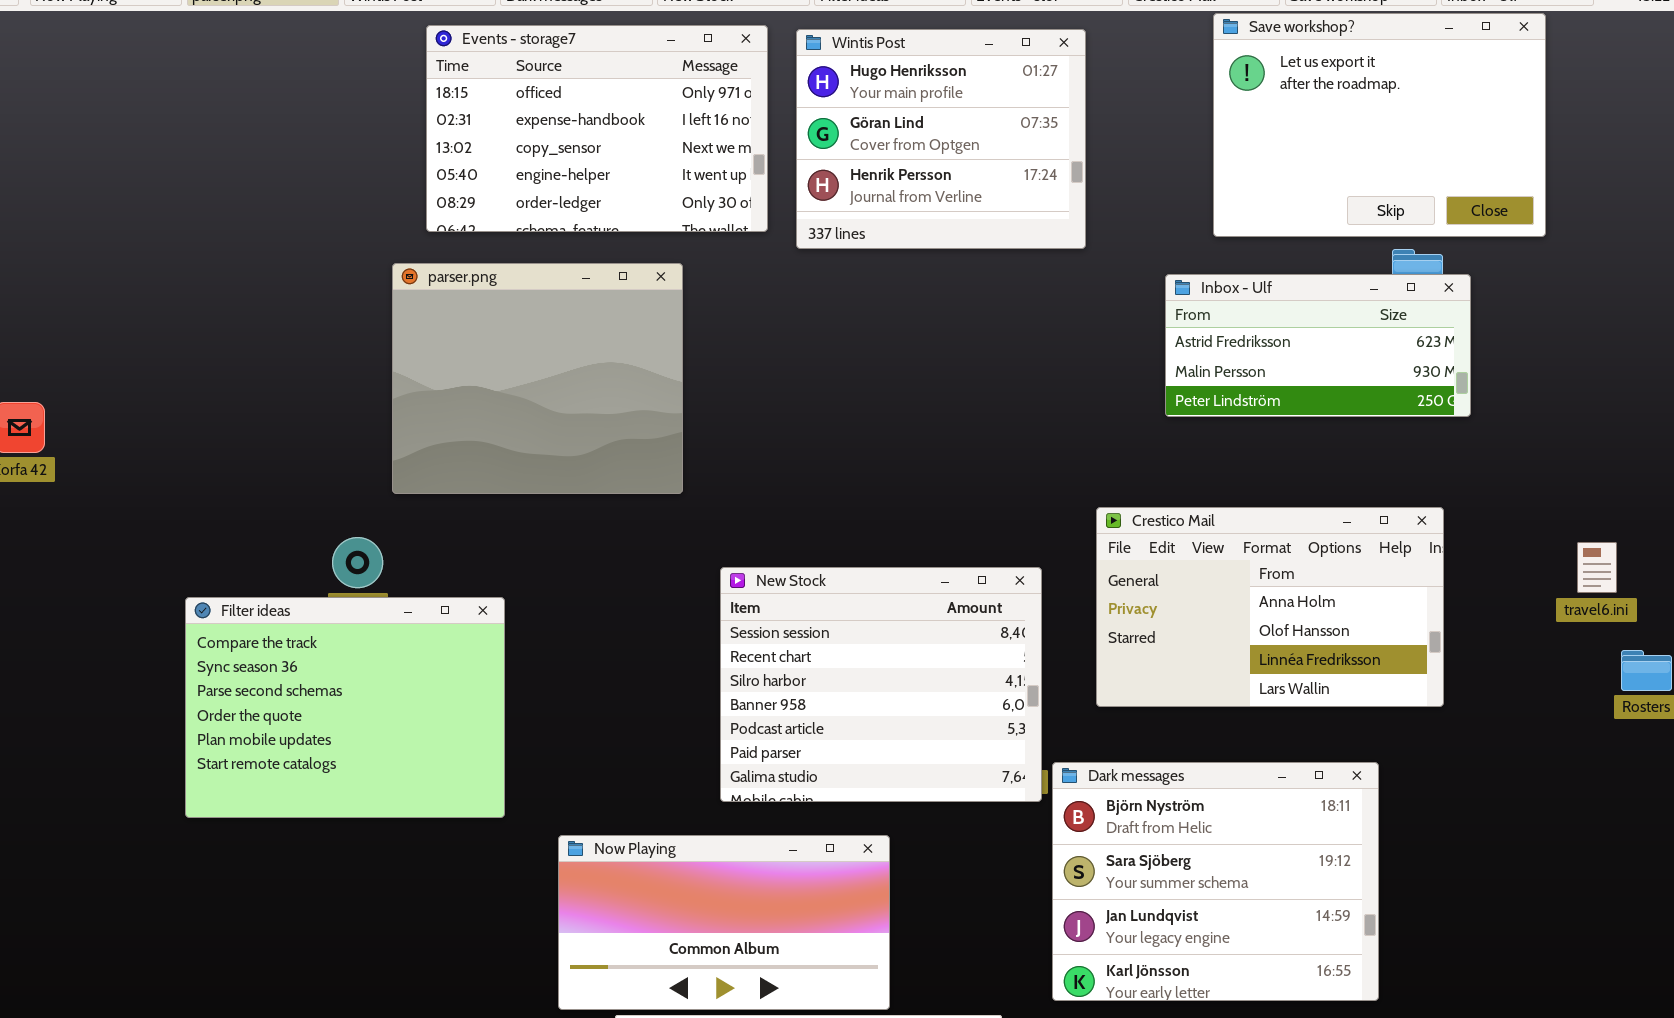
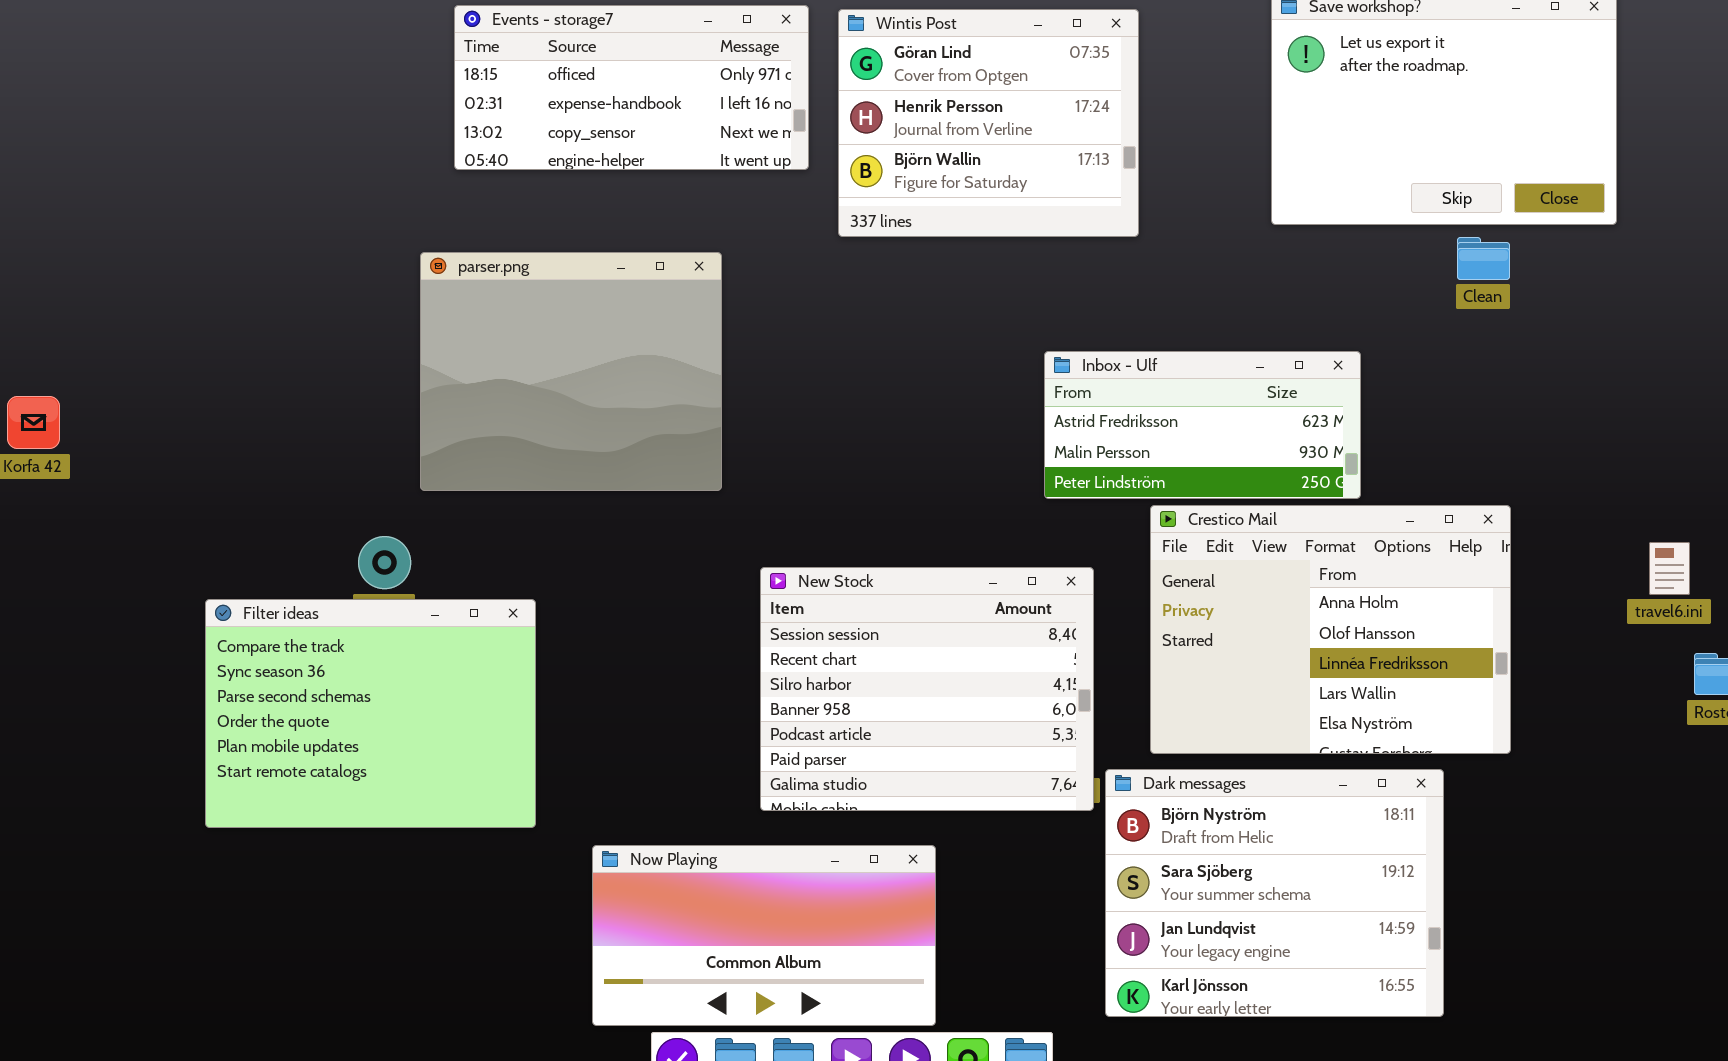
Events - storage7: [426,25,768,232] -> [454,5,809,170], resized
Wintis Post: [796,29,1086,249] -> [838,9,1139,237], scrolled down 1 row
Inbox - Ulf: [1165,274,1471,417] -> [1044,351,1361,499], moved
Crestico Mail: [1096,507,1444,707] -> [1150,505,1511,754], resized

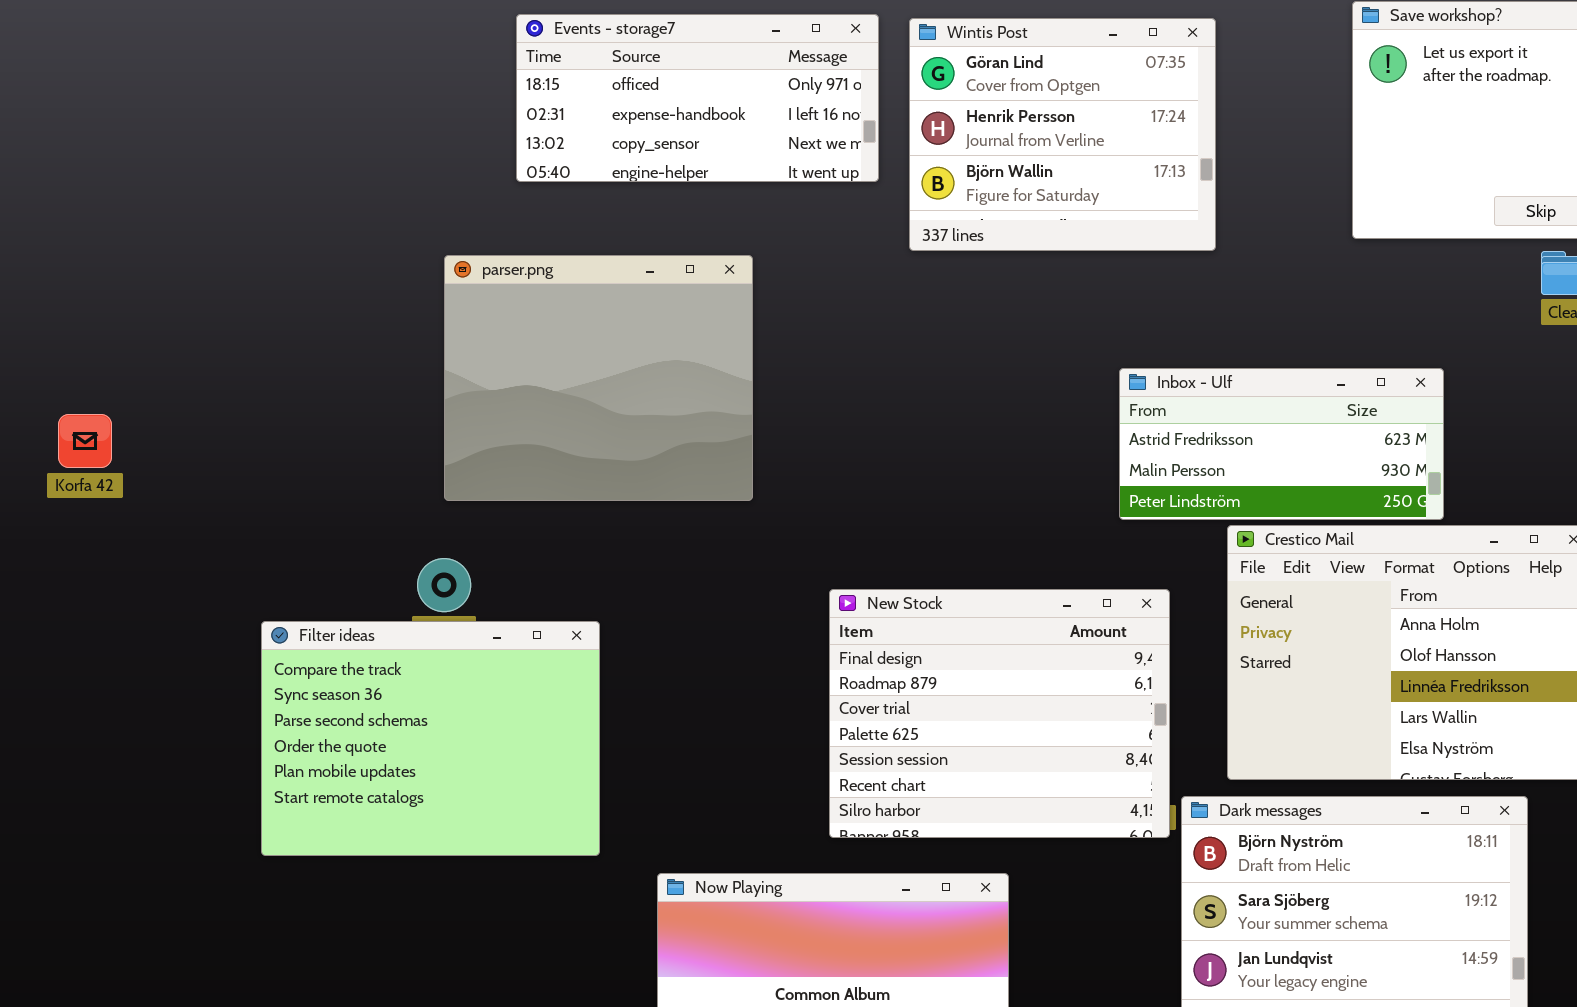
parser.png: [420,252,722,491] -> [444,255,753,501], moved
New Stock: [760,567,1094,811] -> [829,589,1170,838], scrolled up 4 rows

